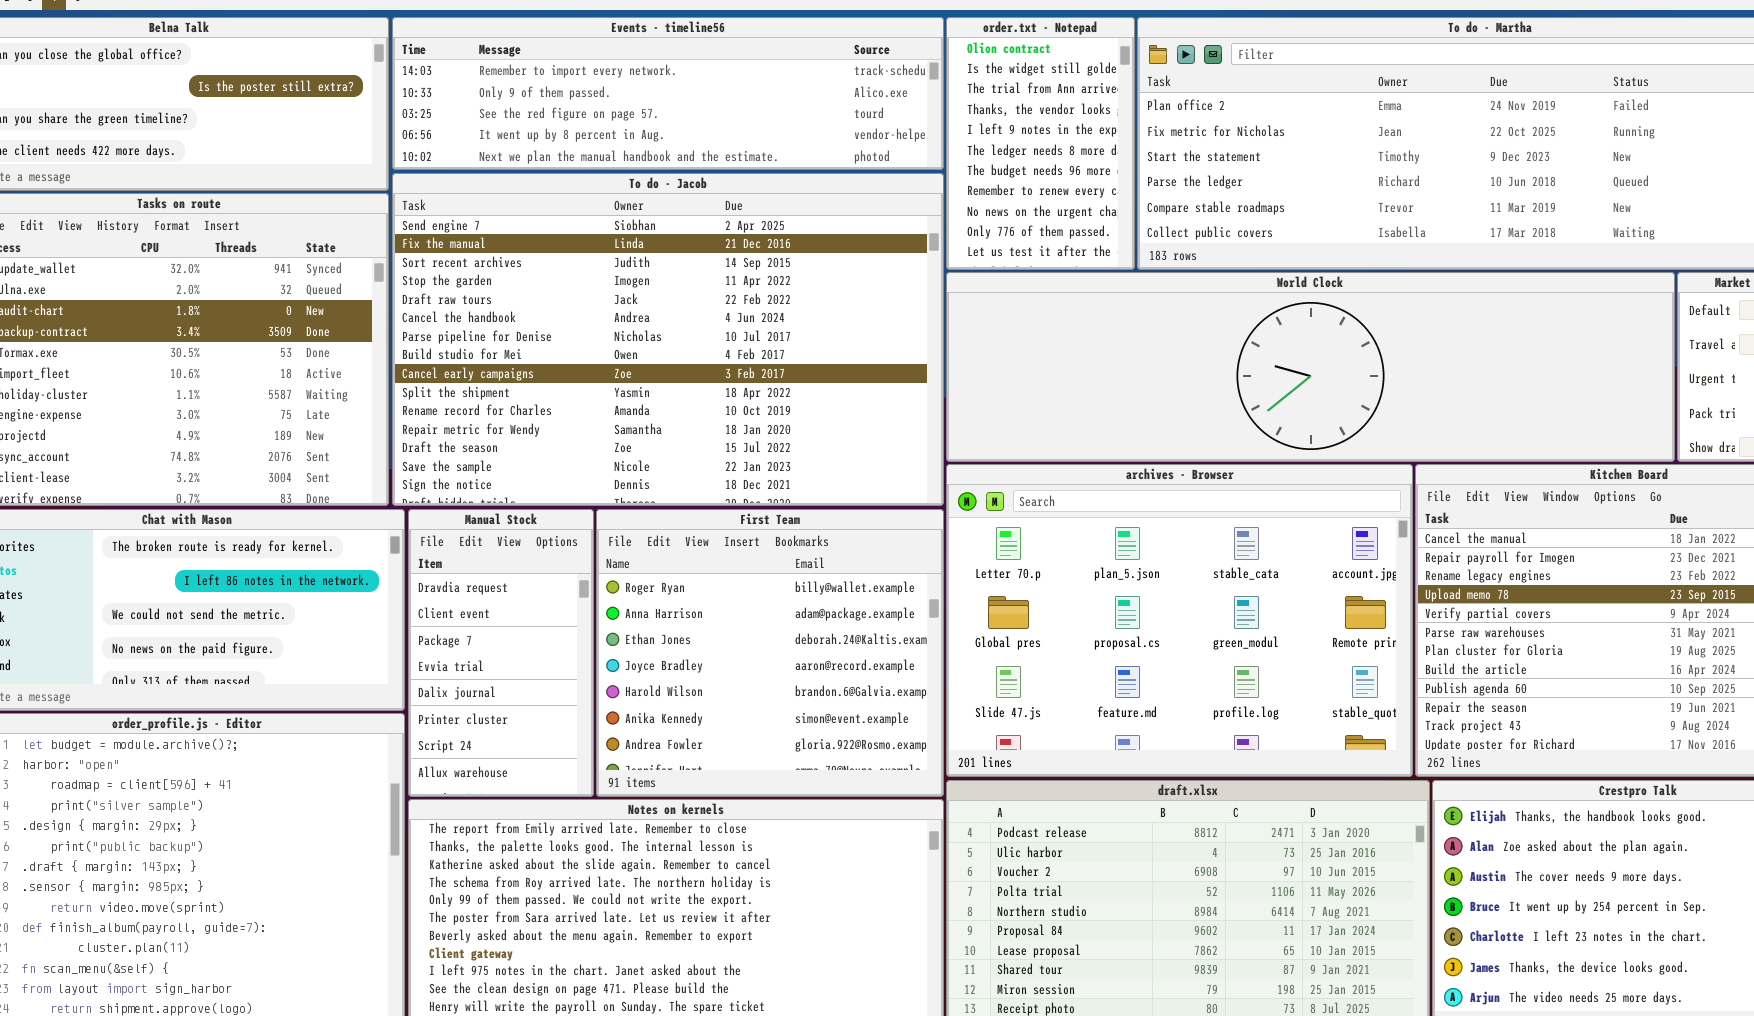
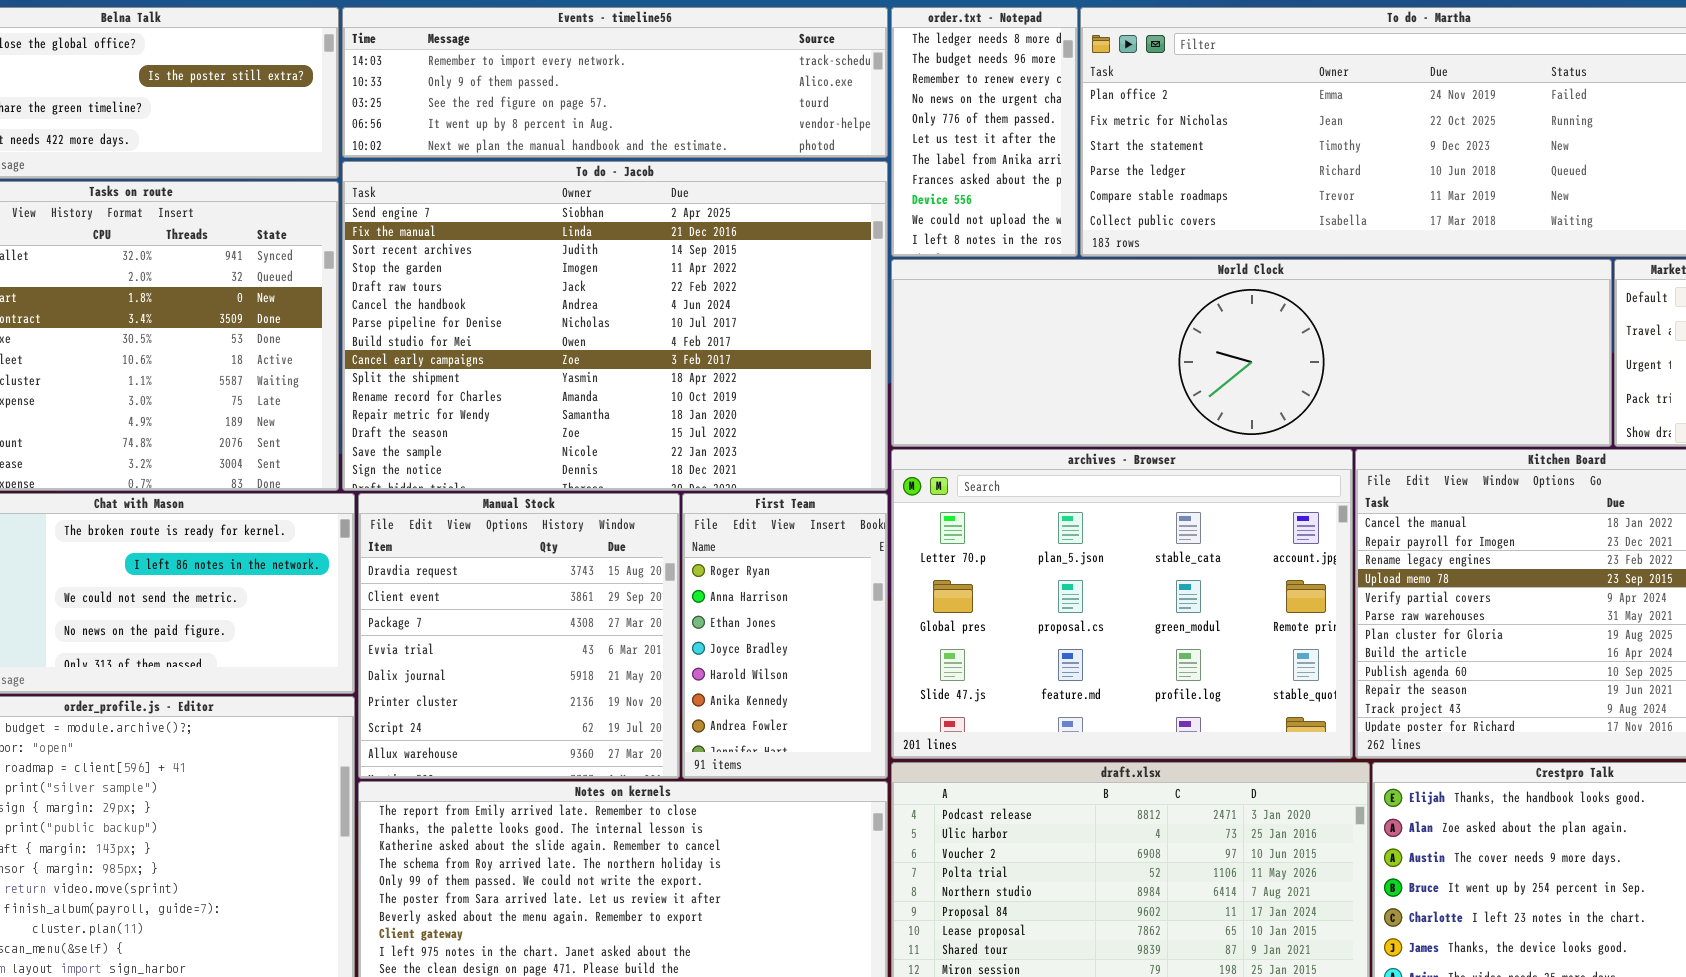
order.txt - Notepad: [946,17,1135,270] -> [891,7,1078,257], scrolled down 5 rows
Manual Stock: [408,509,594,797] -> [358,493,680,779], resized
First Team: [596,509,944,797] -> [682,493,888,779], resized

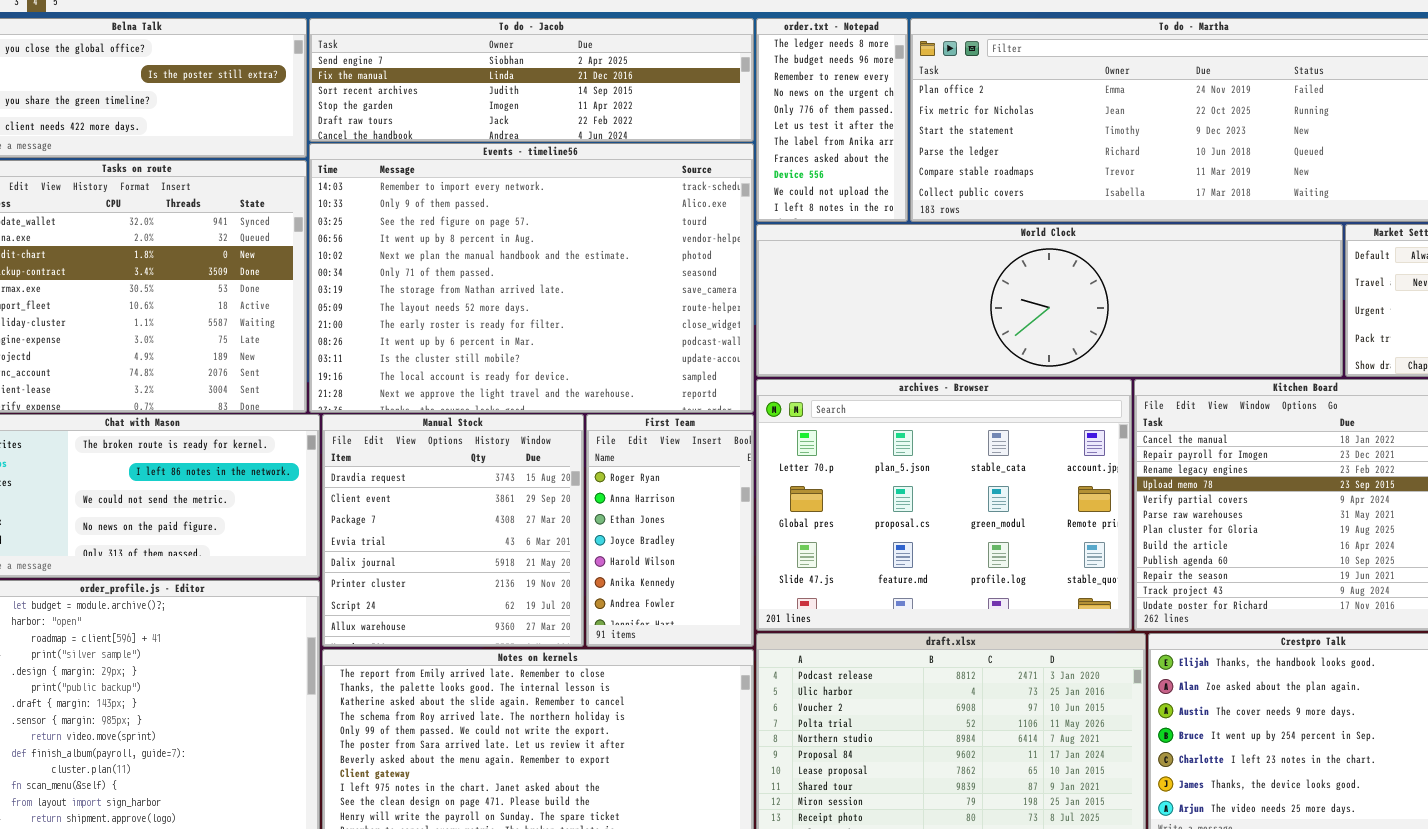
Events - timeline56: [342,7,888,158] -> [309,143,754,413], moved, resized
To do - Jacob: [342,161,888,491] -> [309,18,754,142], moved, resized

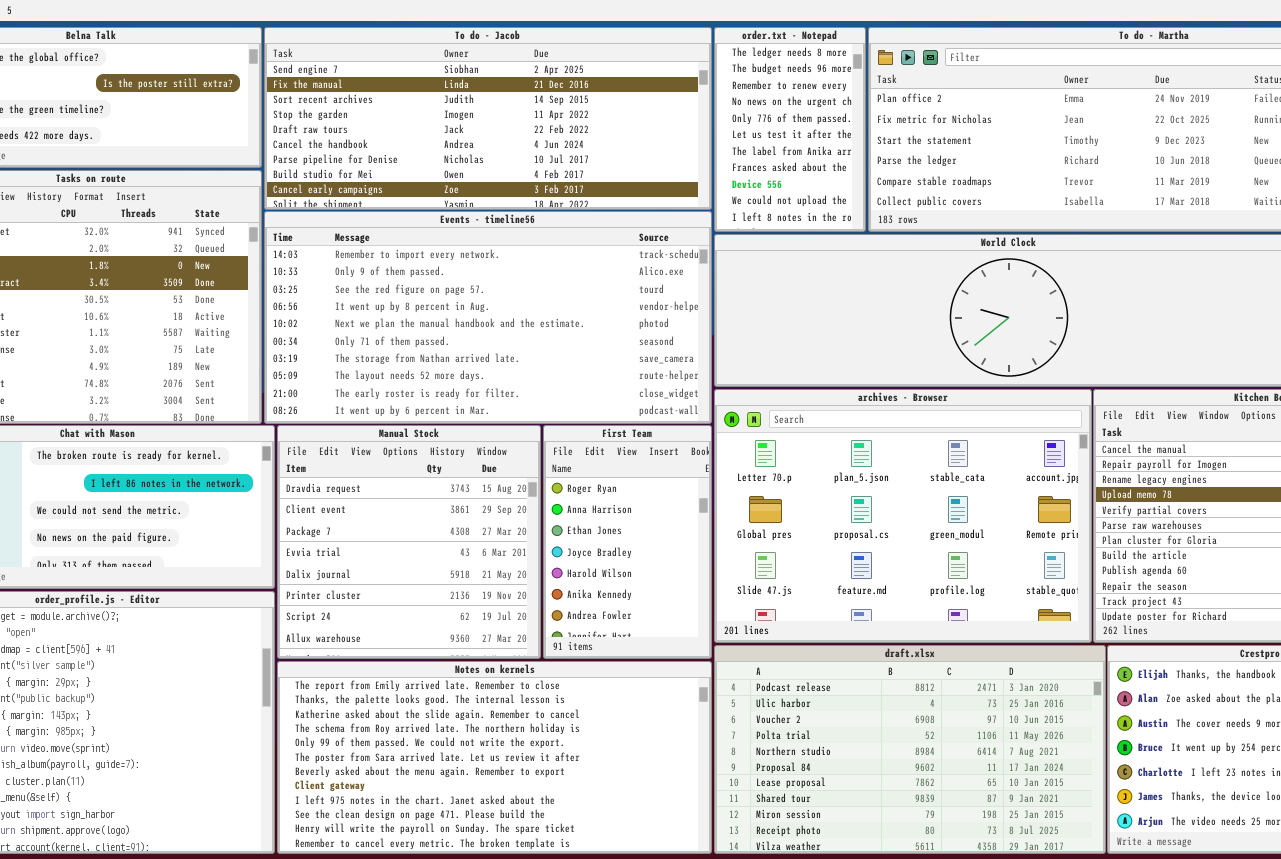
To do - Jacob: [309,18,754,142] -> [264,27,712,210], resized
Events - timeline56: [309,143,754,413] -> [264,211,712,424], resized

